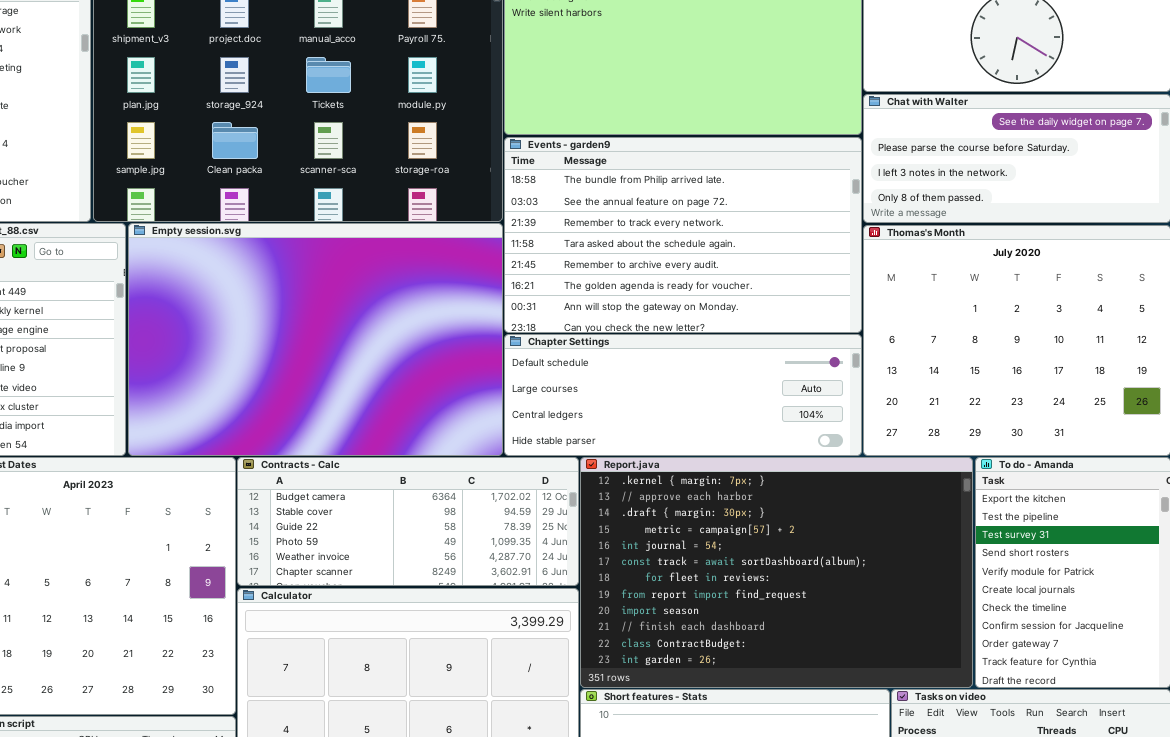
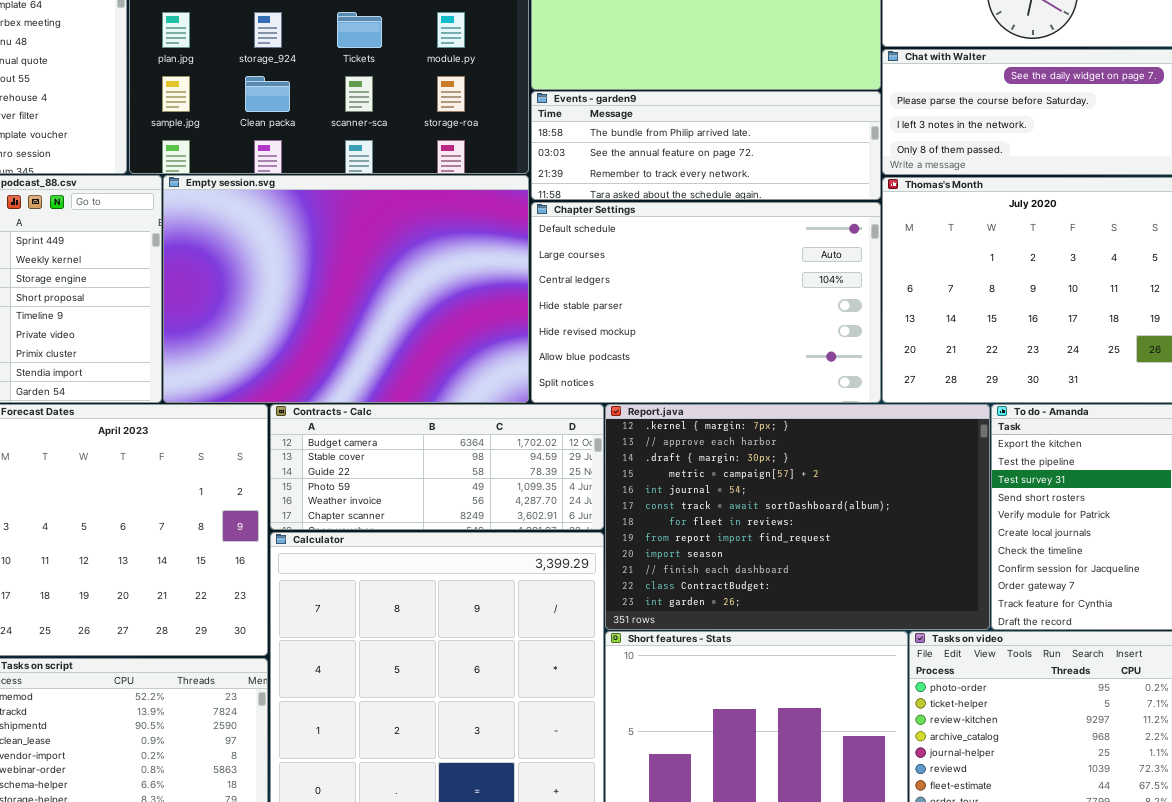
Events - garden9: [504,137,862,333] -> [531,91,881,200], resized
Chapter Settings: [504,334,862,456] -> [531,202,881,403], resized

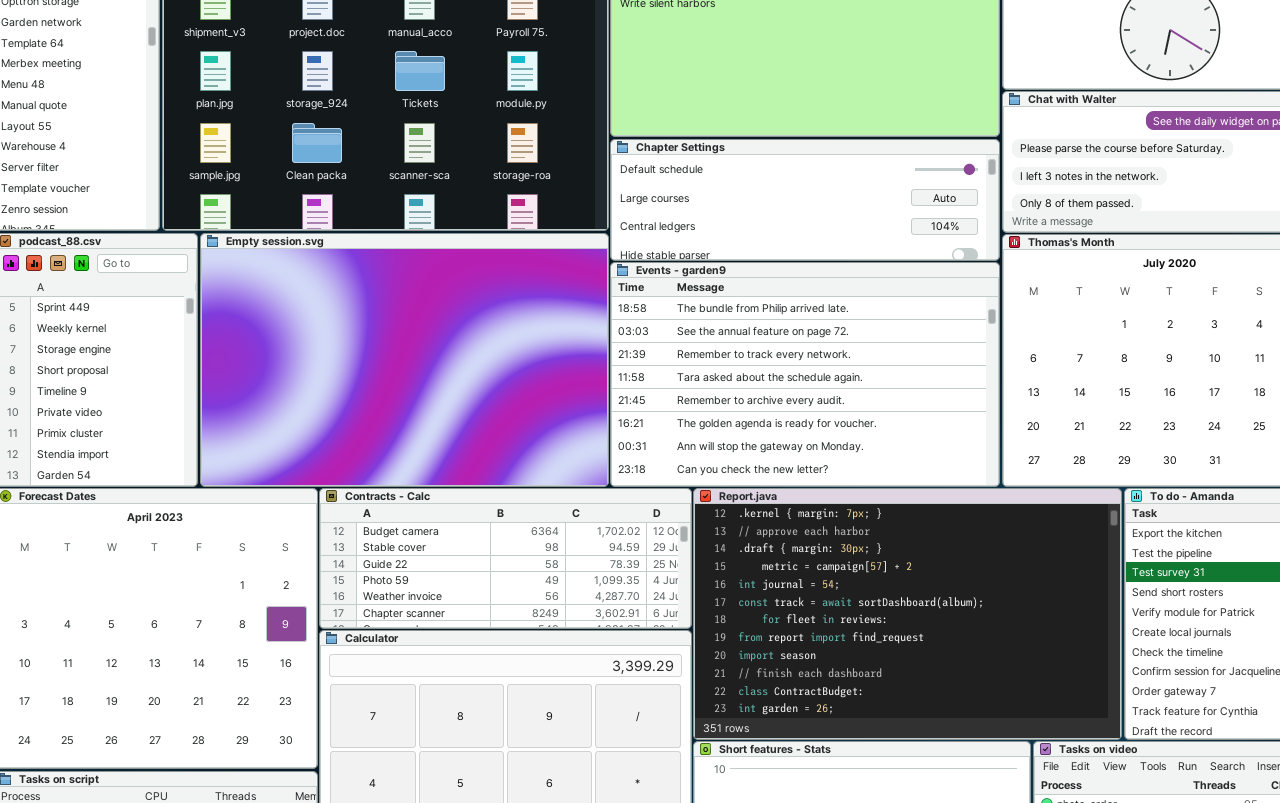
Events - garden9: [531,91,881,200] -> [610,262,1000,487], moved, resized
Chapter Settings: [531,202,881,403] -> [610,139,1000,261], moved, resized

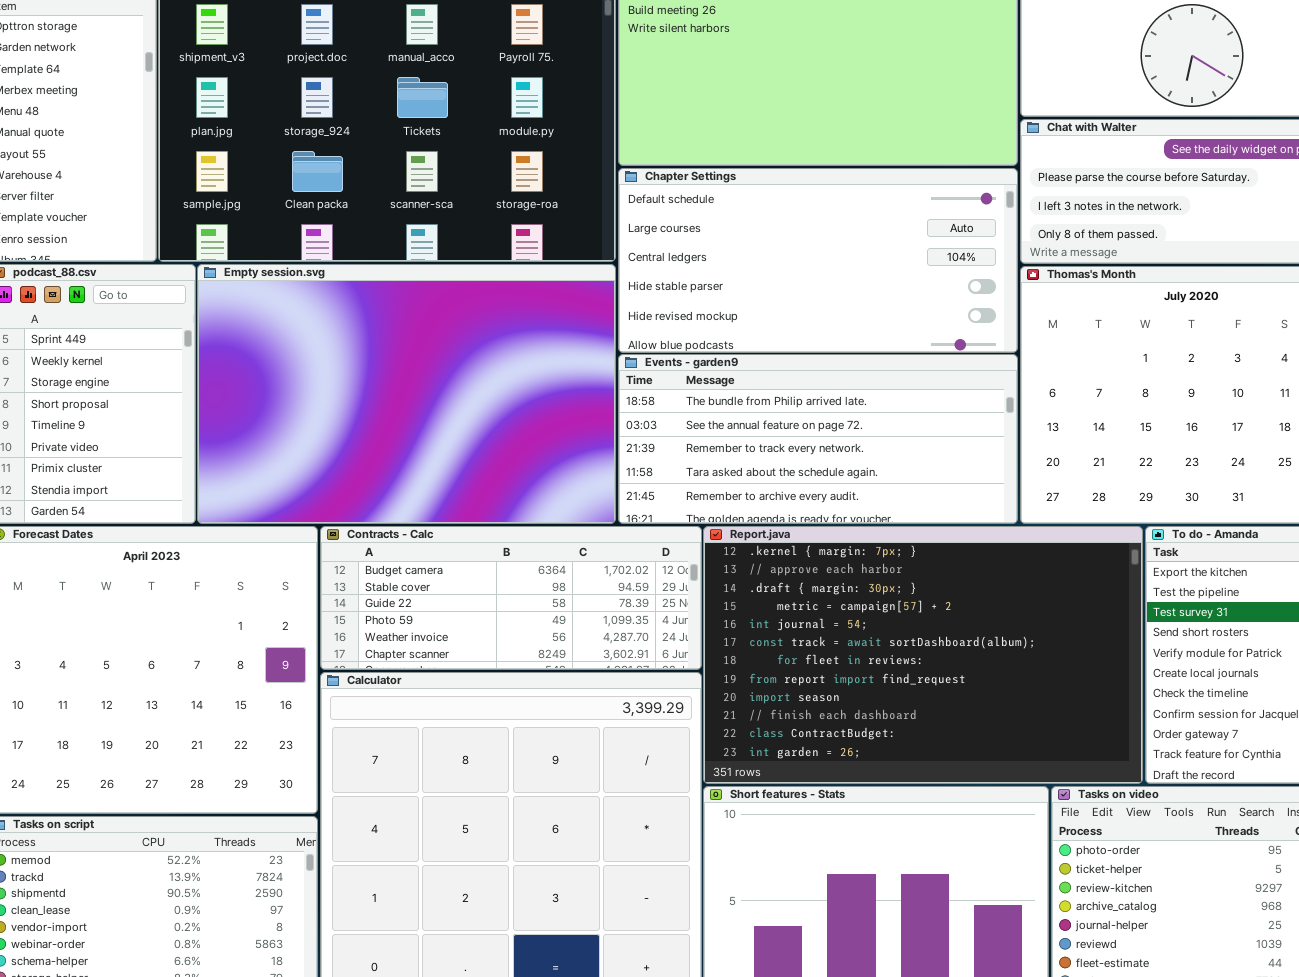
Chapter Settings: [610,139,1000,261] -> [618,168,1018,353], resized
Events - garden9: [610,262,1000,487] -> [618,354,1018,524], resized

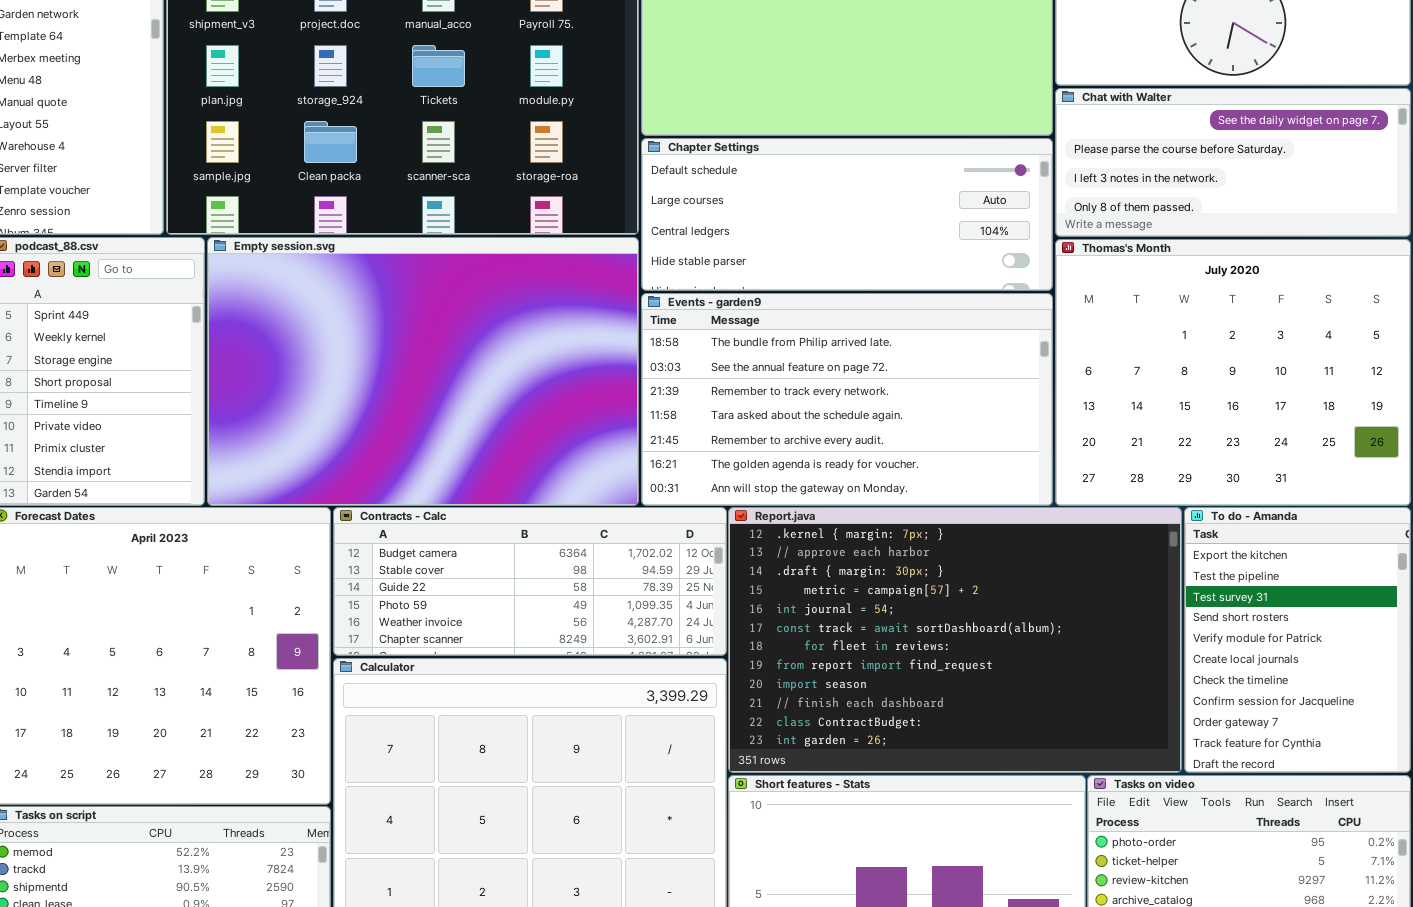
Chapter Settings: [618,168,1018,353] -> [641,138,1053,291], resized
Events - garden9: [618,354,1018,524] -> [641,293,1053,506], resized

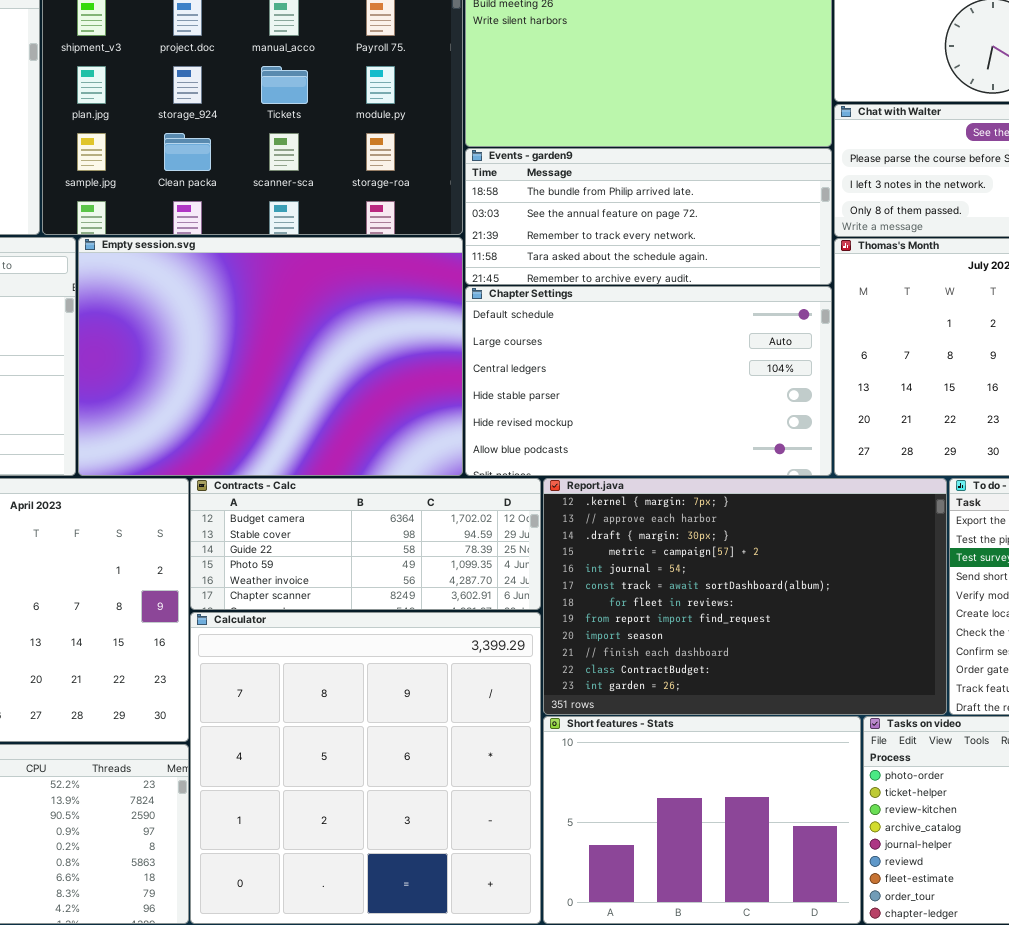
Chapter Settings: [641,138,1053,291] -> [465,286,832,476], moved, resized
Events - garden9: [641,293,1053,506] -> [465,148,832,285], moved, resized

